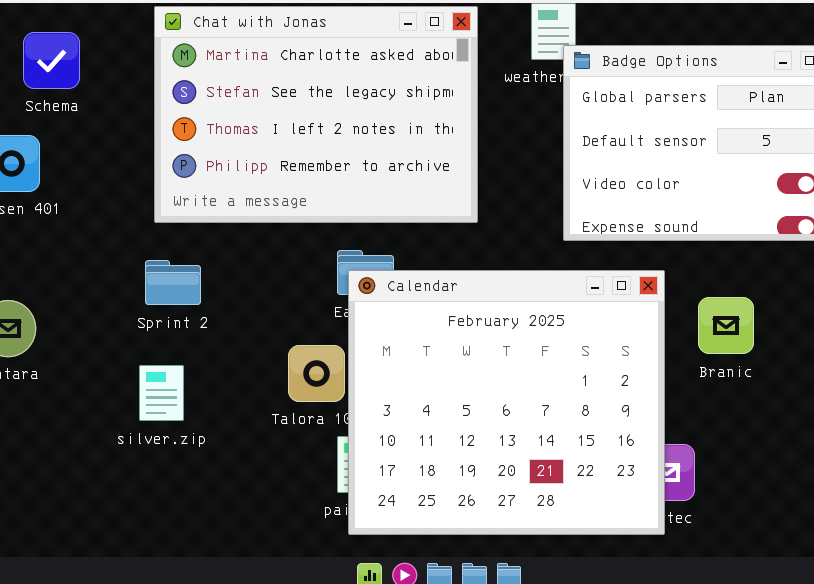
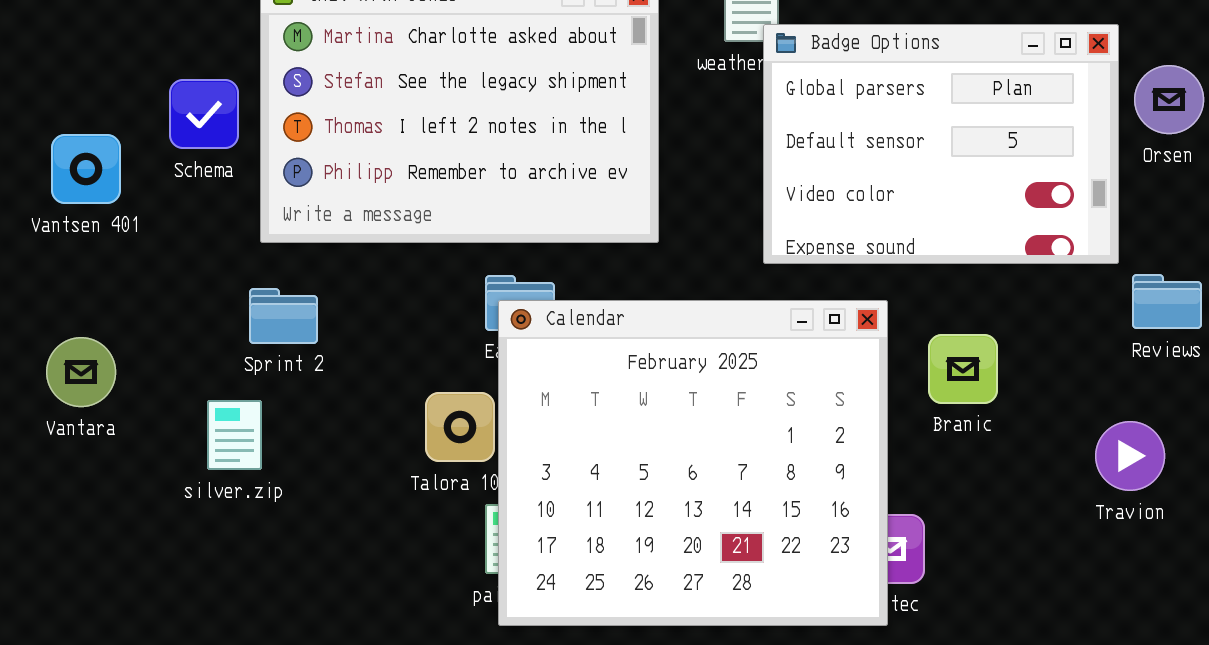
Schema: [23,32,80,89] -> [169,79,239,149], moved
silver.zip: [139,365,184,421] -> [207,400,262,470], moved

